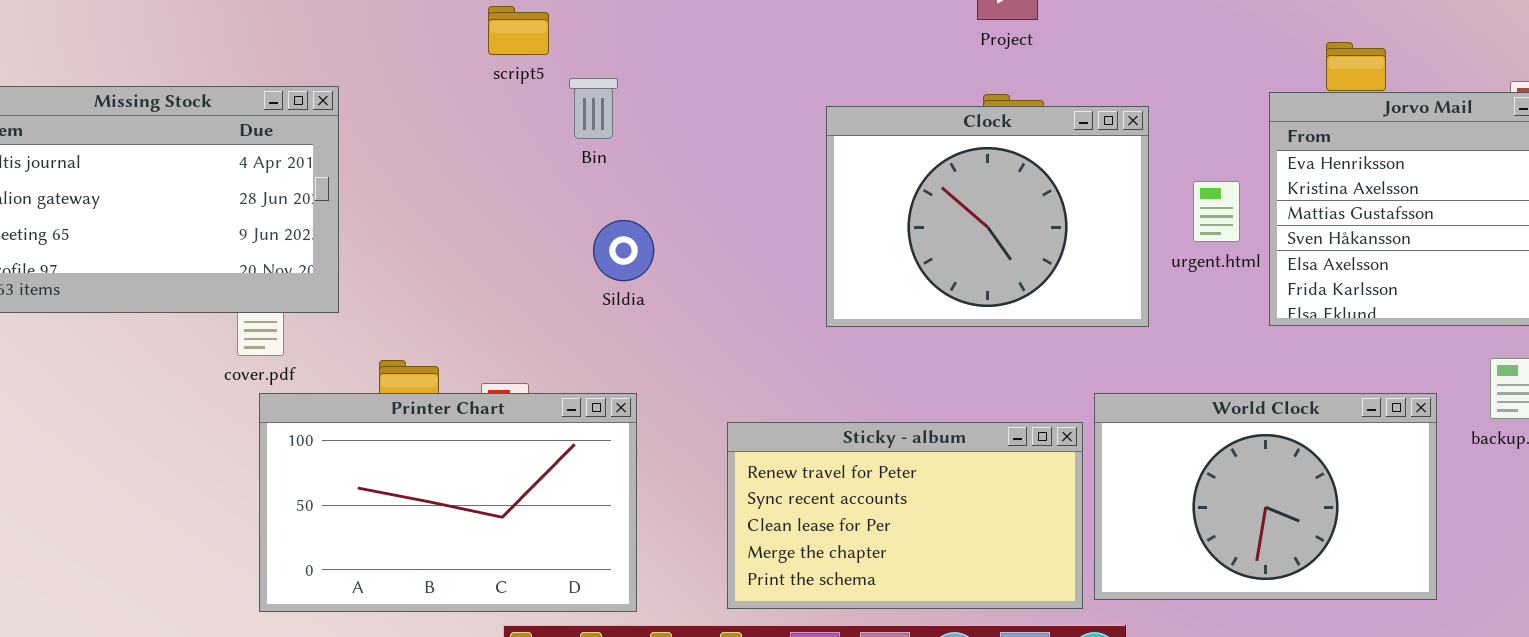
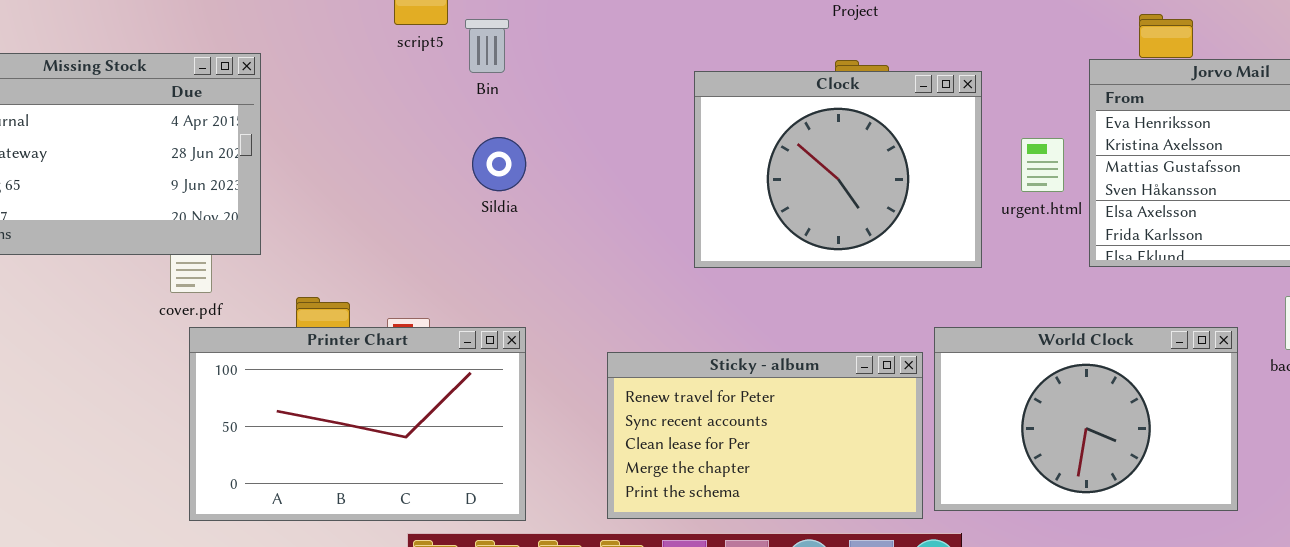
Bin: [569,78,618,139] -> [465,19,509,73], moved
Sildia: [593,220,654,281] -> [472,137,526,191], moved

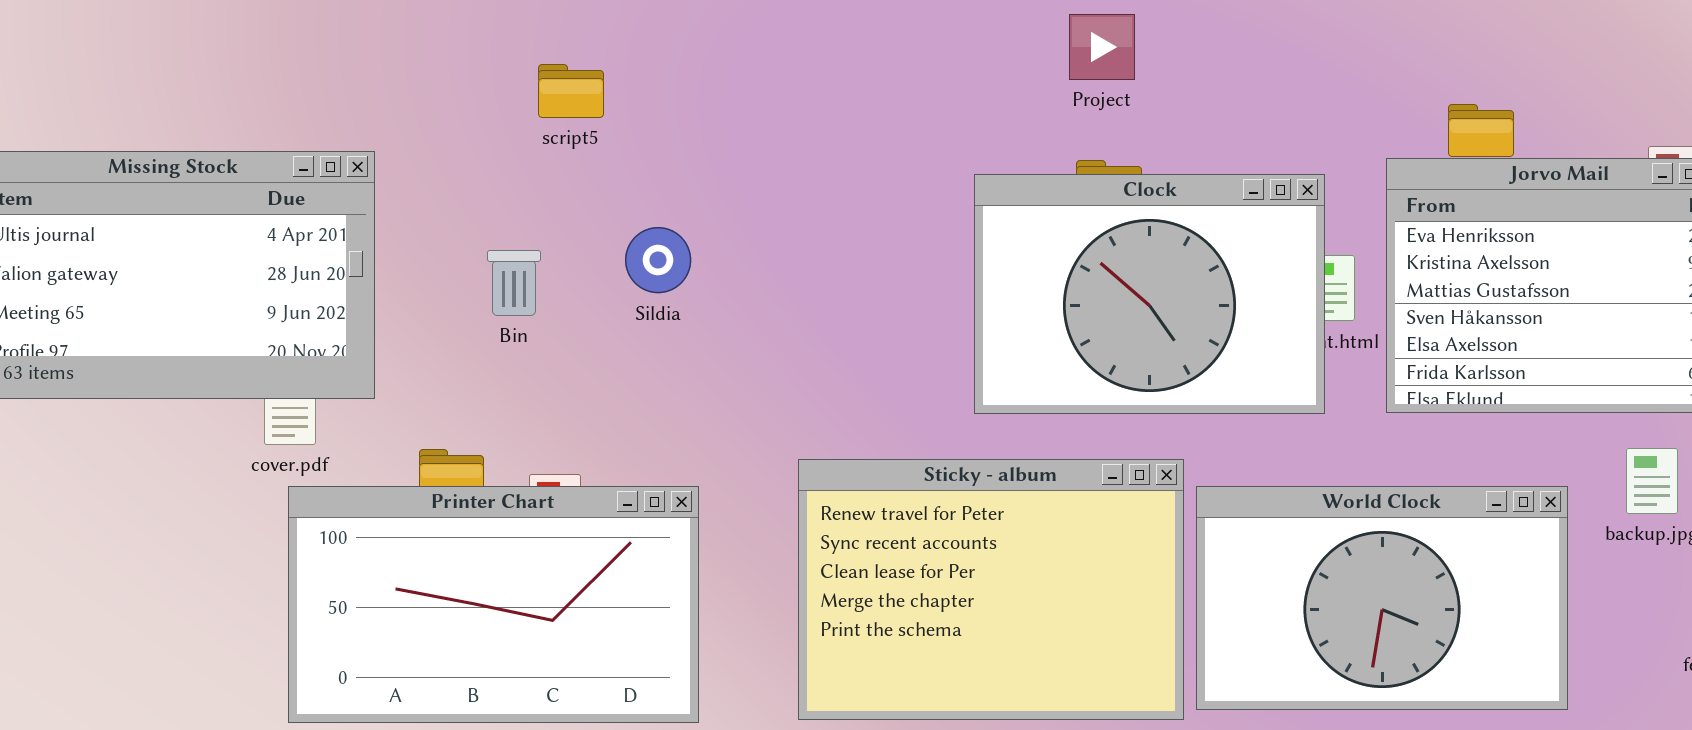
Bin: [465,19,509,73] -> [487,250,541,316], moved
Clock: [694,71,982,268] -> [974,174,1325,414], moved
Sildia: [472,137,526,191] -> [625,227,691,293], moved
Sticky - album: [607,352,923,519] -> [798,459,1184,720], resized

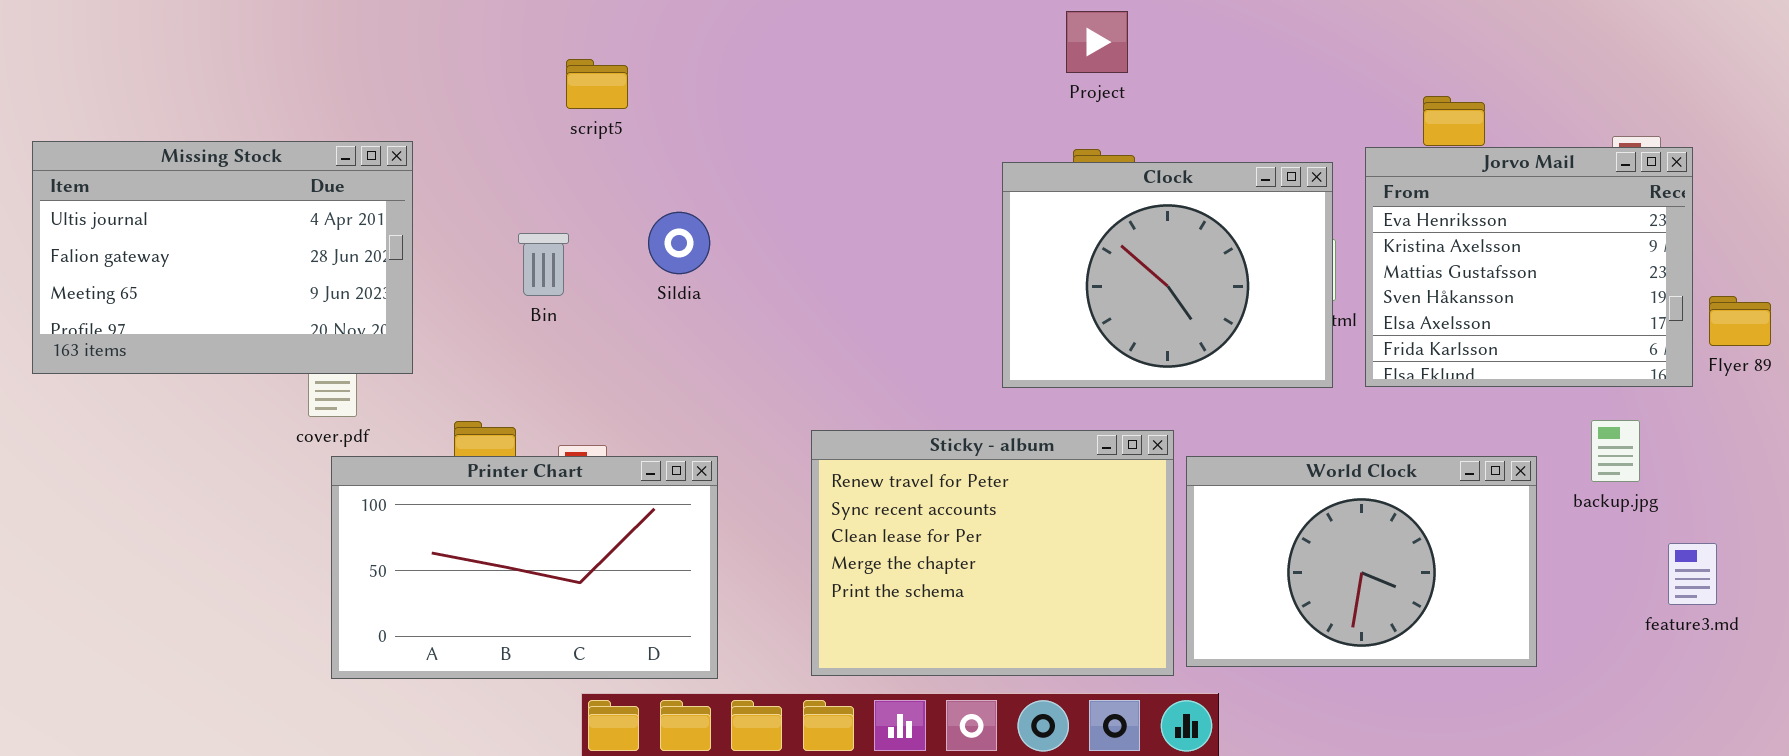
Clock: [974,174,1325,414] -> [1002,162,1333,388], moved

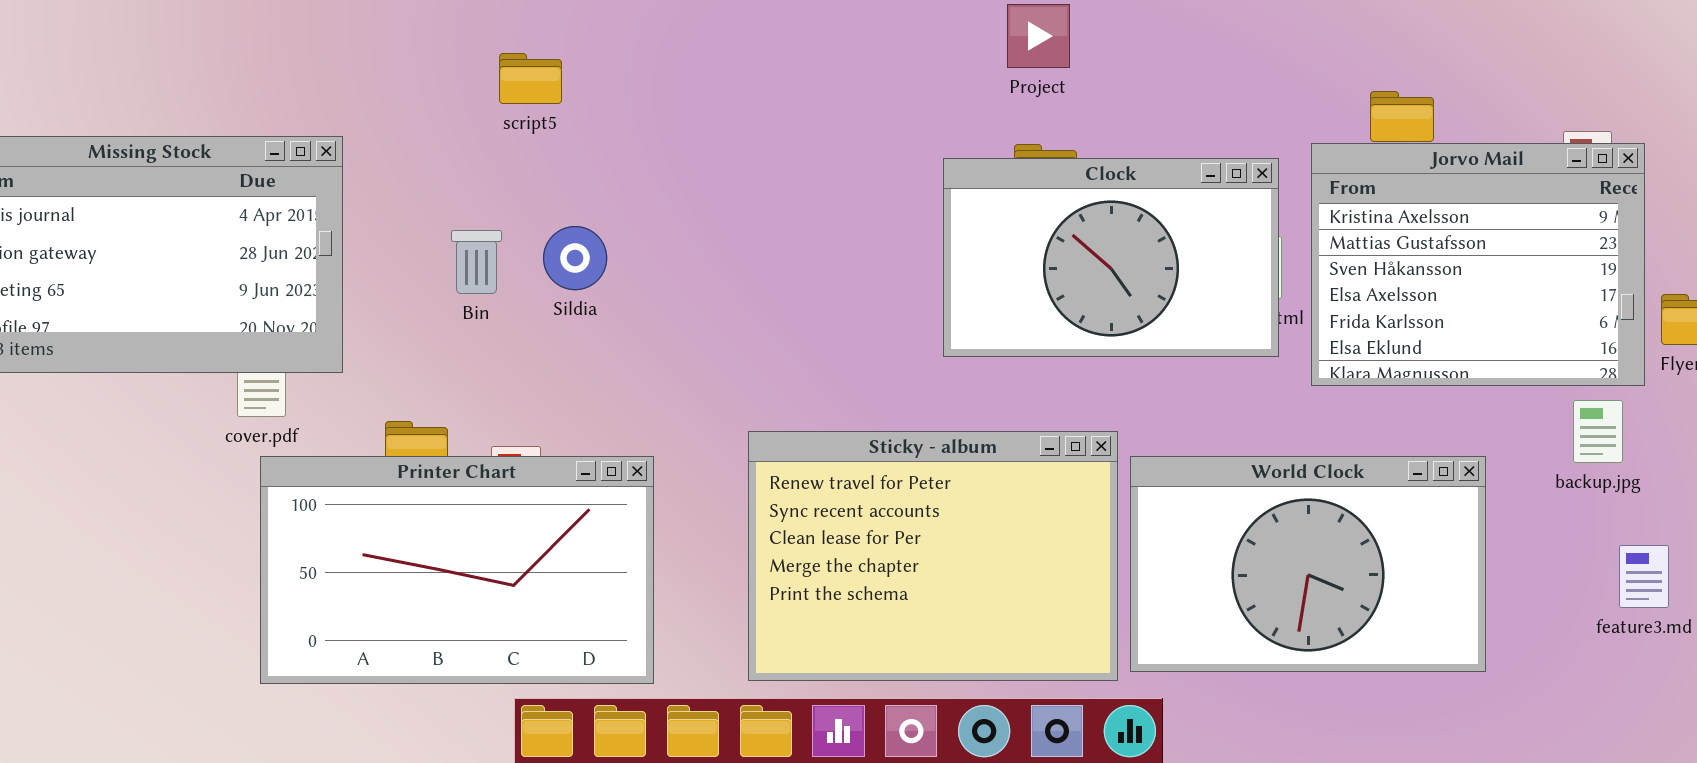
Jorvo Mail: [1365,147,1693,387] -> [1311,143,1645,386], scrolled down 1 row
Clock: [1002,162,1333,388] -> [943,158,1279,357], resized
Sildia: [648,212,710,274] -> [543,226,607,290], moved
backup.jpg: [1591,420,1640,482] -> [1573,400,1623,463], moved

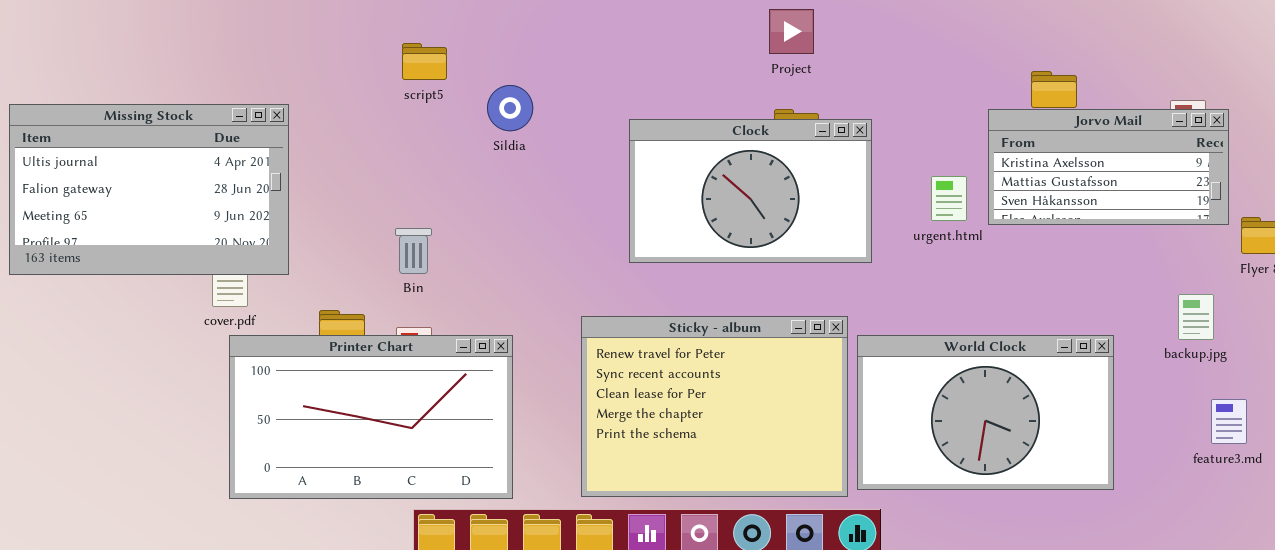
Jorvo Mail: [1311,143,1645,386] -> [988,109,1229,225], resized
Clock: [943,158,1279,357] -> [629,119,872,263], moved
Sildia: [543,226,607,290] -> [487,85,533,131], moved
Bin: [451,230,502,294] -> [395,228,432,274], moved

